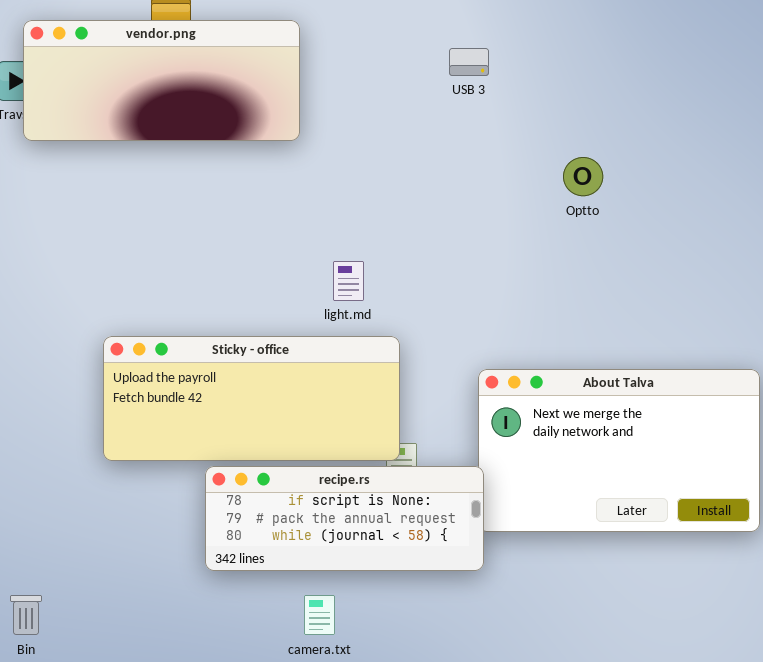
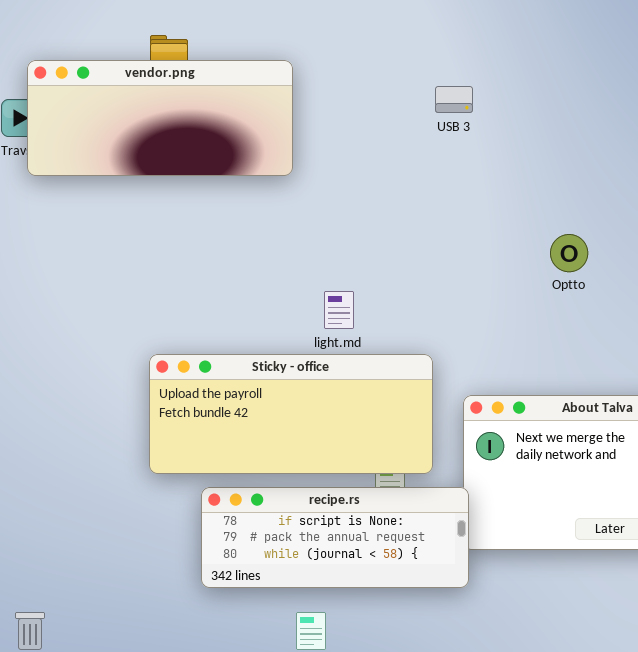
Optto: [563,157,603,196] -> [550,234,588,272], moved
Sticky - office: [103,336,400,461] -> [149,354,433,474], moved

